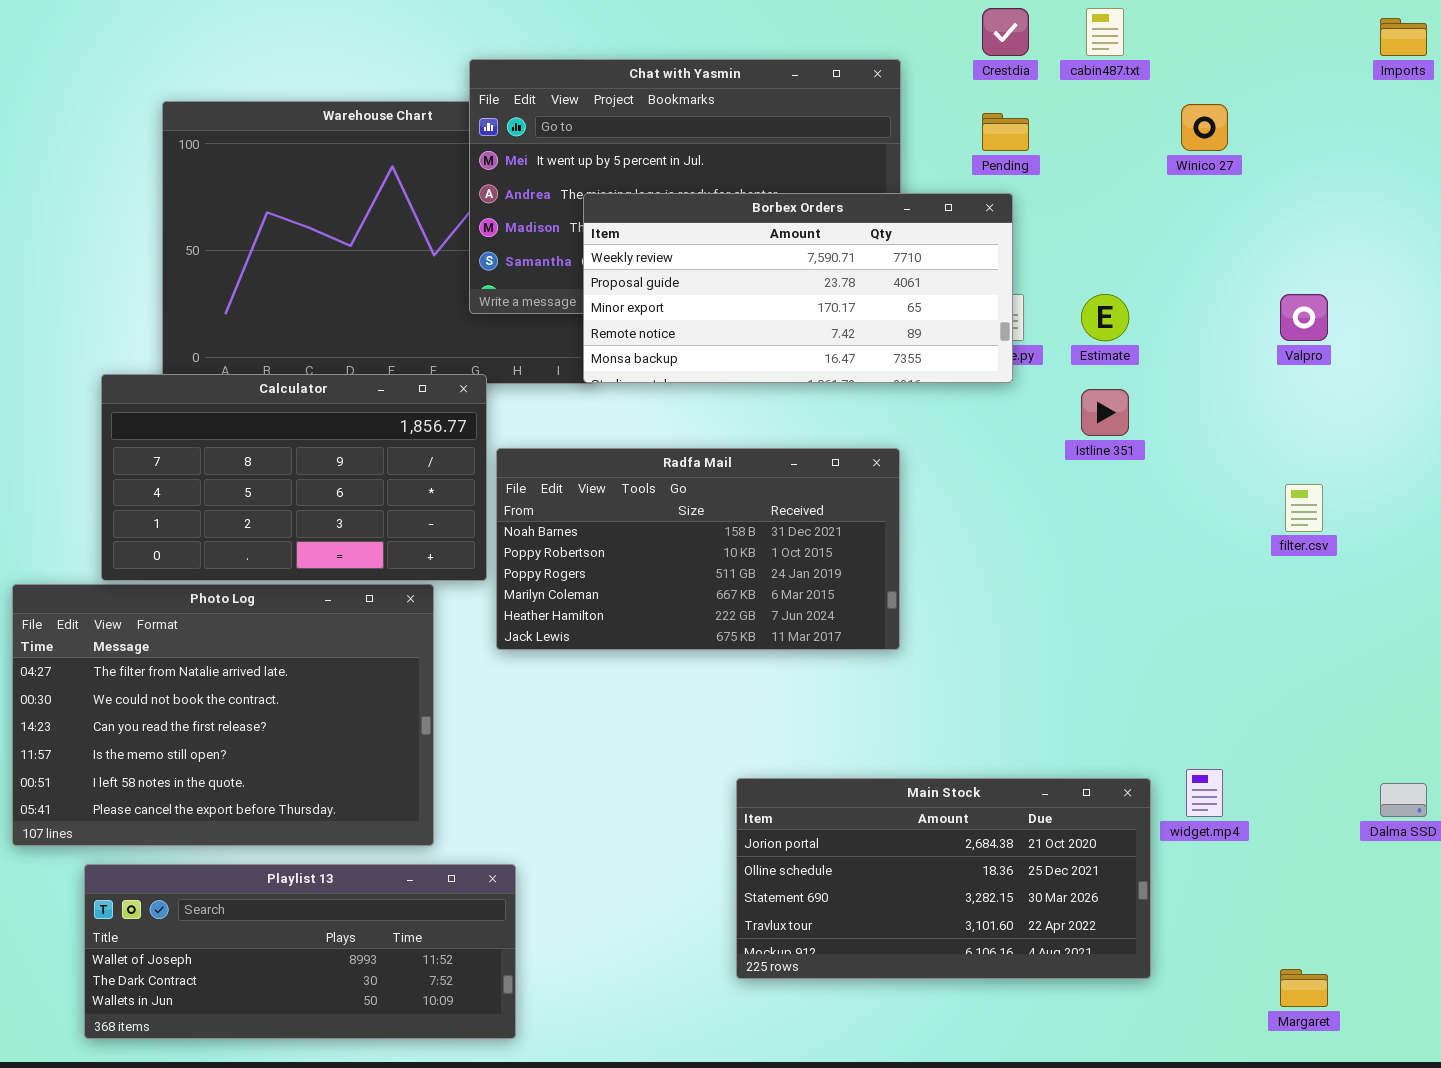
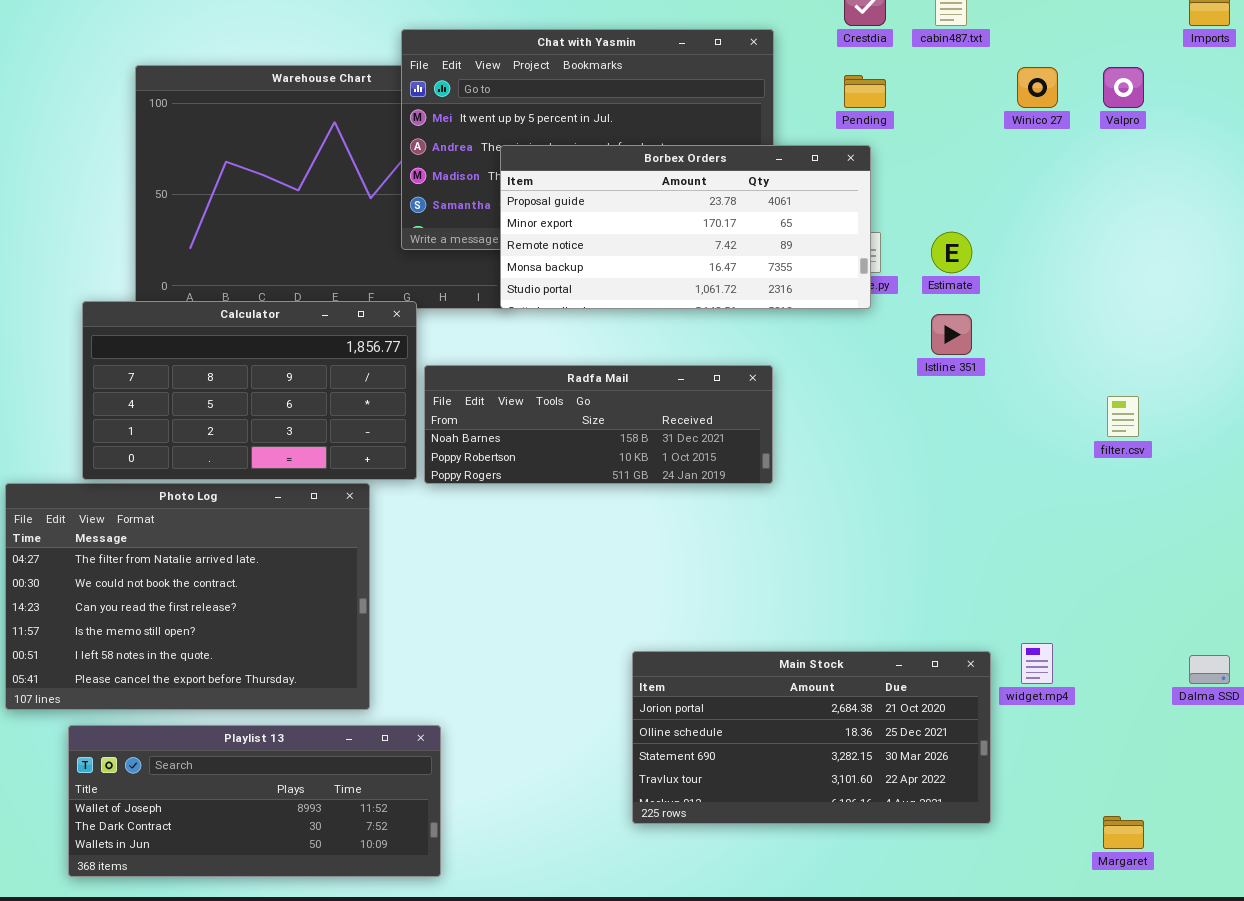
Borbex Orders: [583,193,1013,383] -> [500,145,871,309], scrolled down 1 row
Valpro: [1280,294,1328,341] -> [1103,67,1144,108], moved
Radfa Mail: [496,448,900,650] -> [424,365,773,484], resized

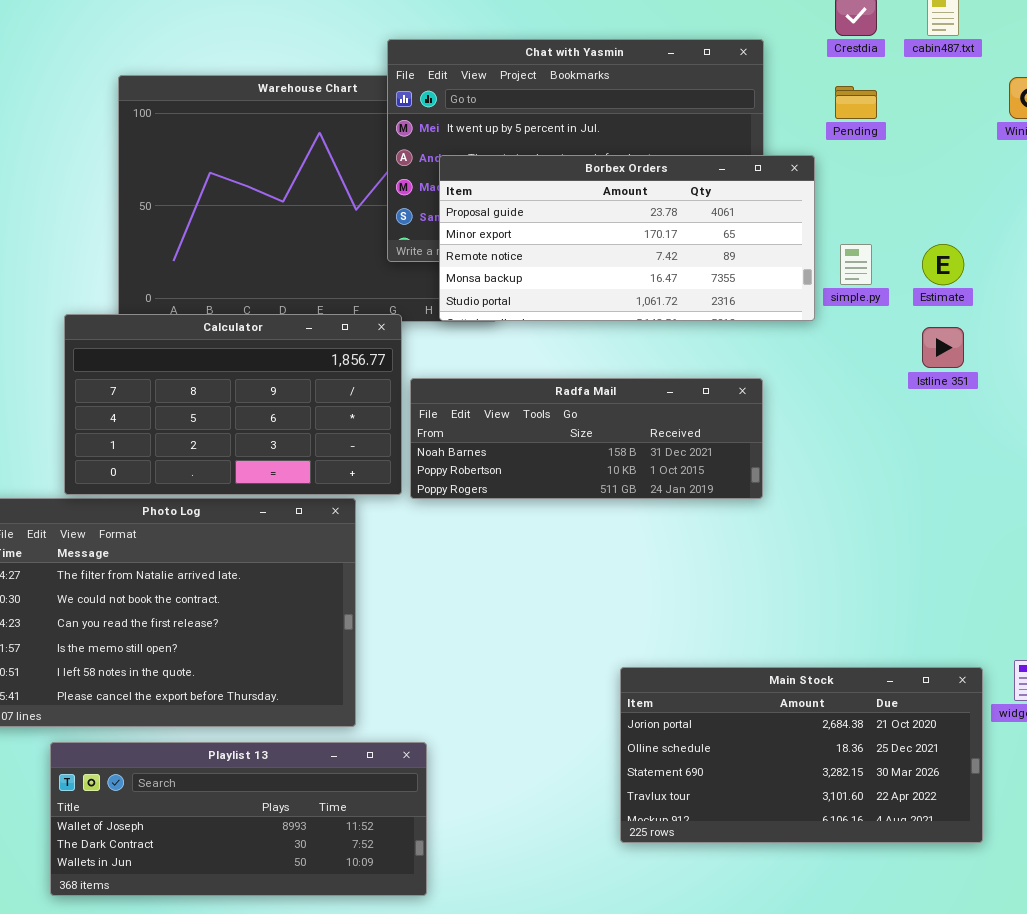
Borbex Orders: [500,145,871,309] -> [439,155,815,321], moved

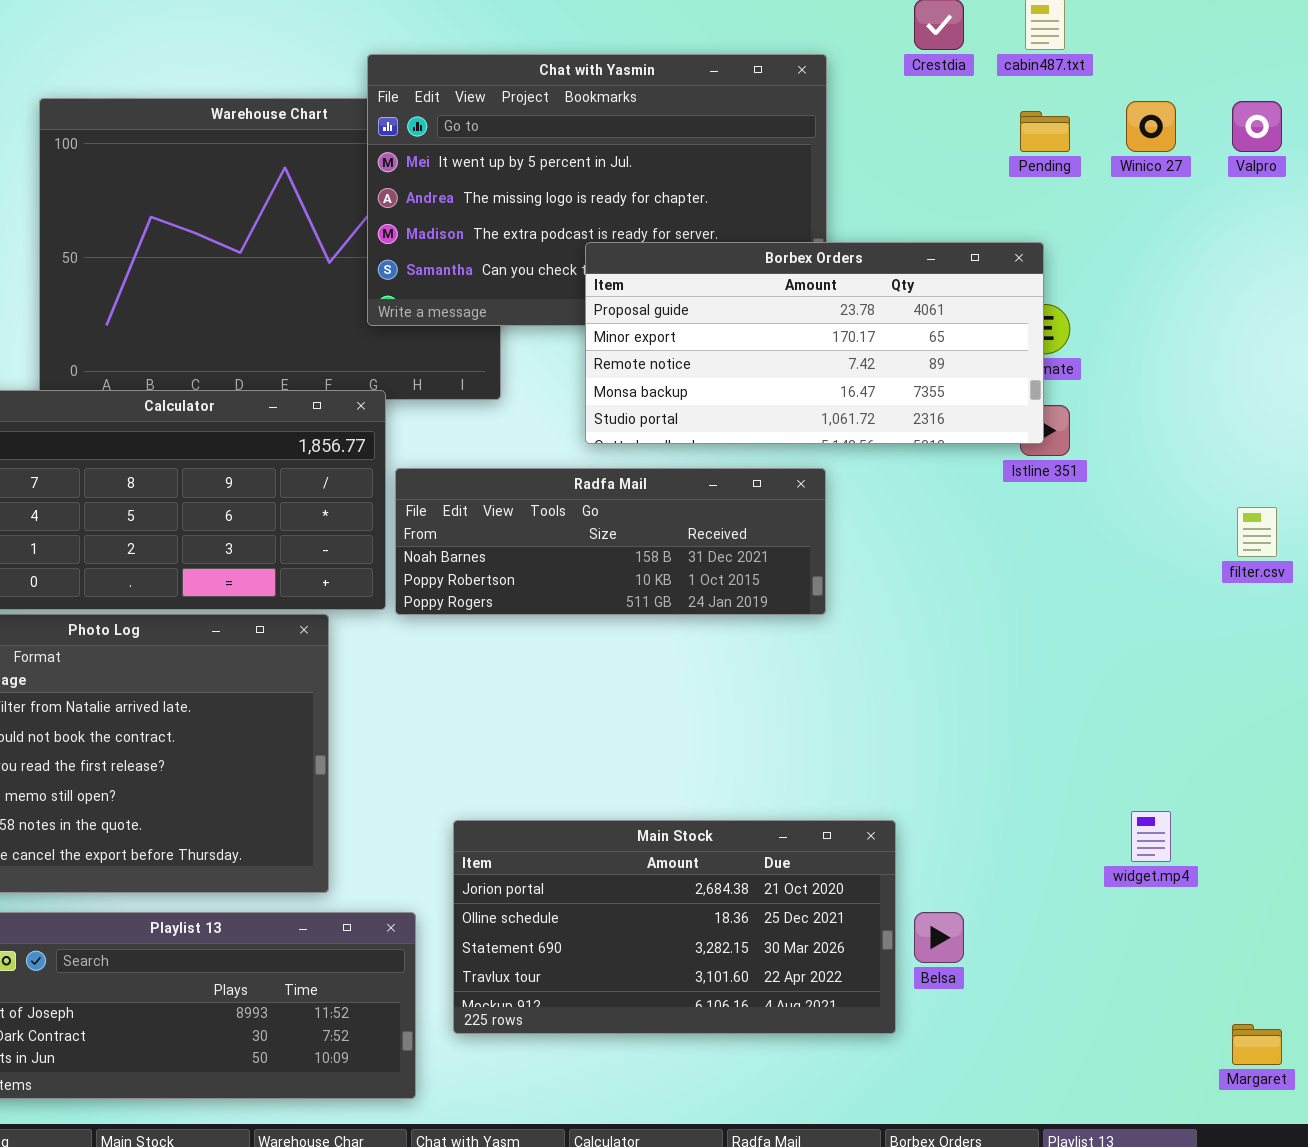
Pending: [835,86,877,119] -> [1020,111,1070,152], moved
Borbex Orders: [439,155,815,321] -> [585,242,1044,444], moved
Main Stock: [620,667,983,843] -> [453,820,896,1034], moved

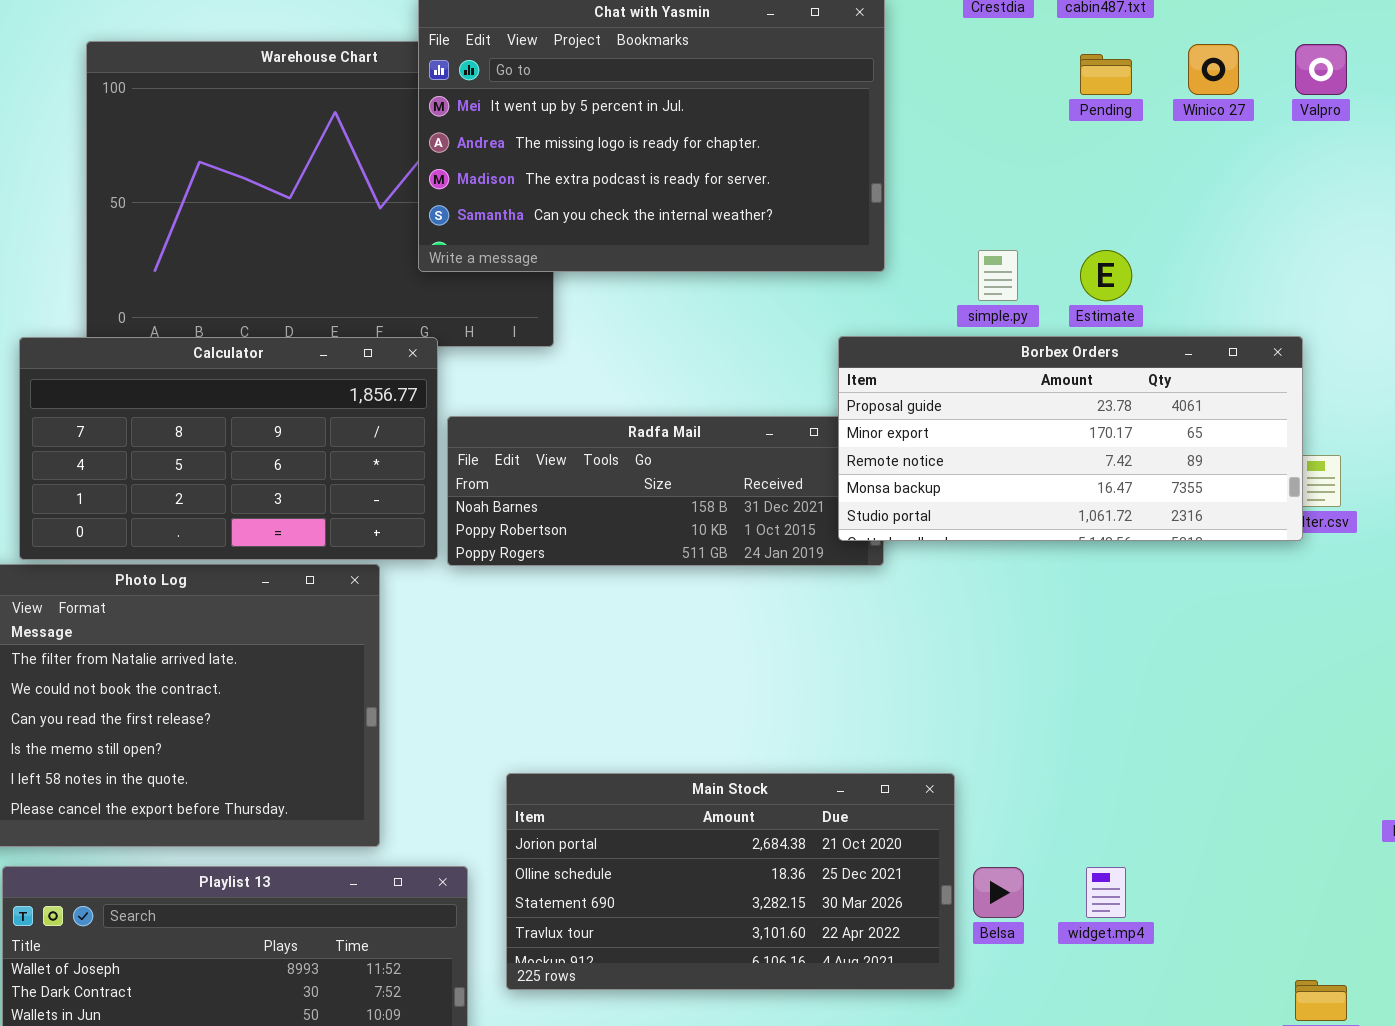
Borbex Orders: [585,242,1044,444] -> [838,336,1303,541], moved
widget.mp4: [1131,811,1171,862] -> [1086,867,1126,918], moved

